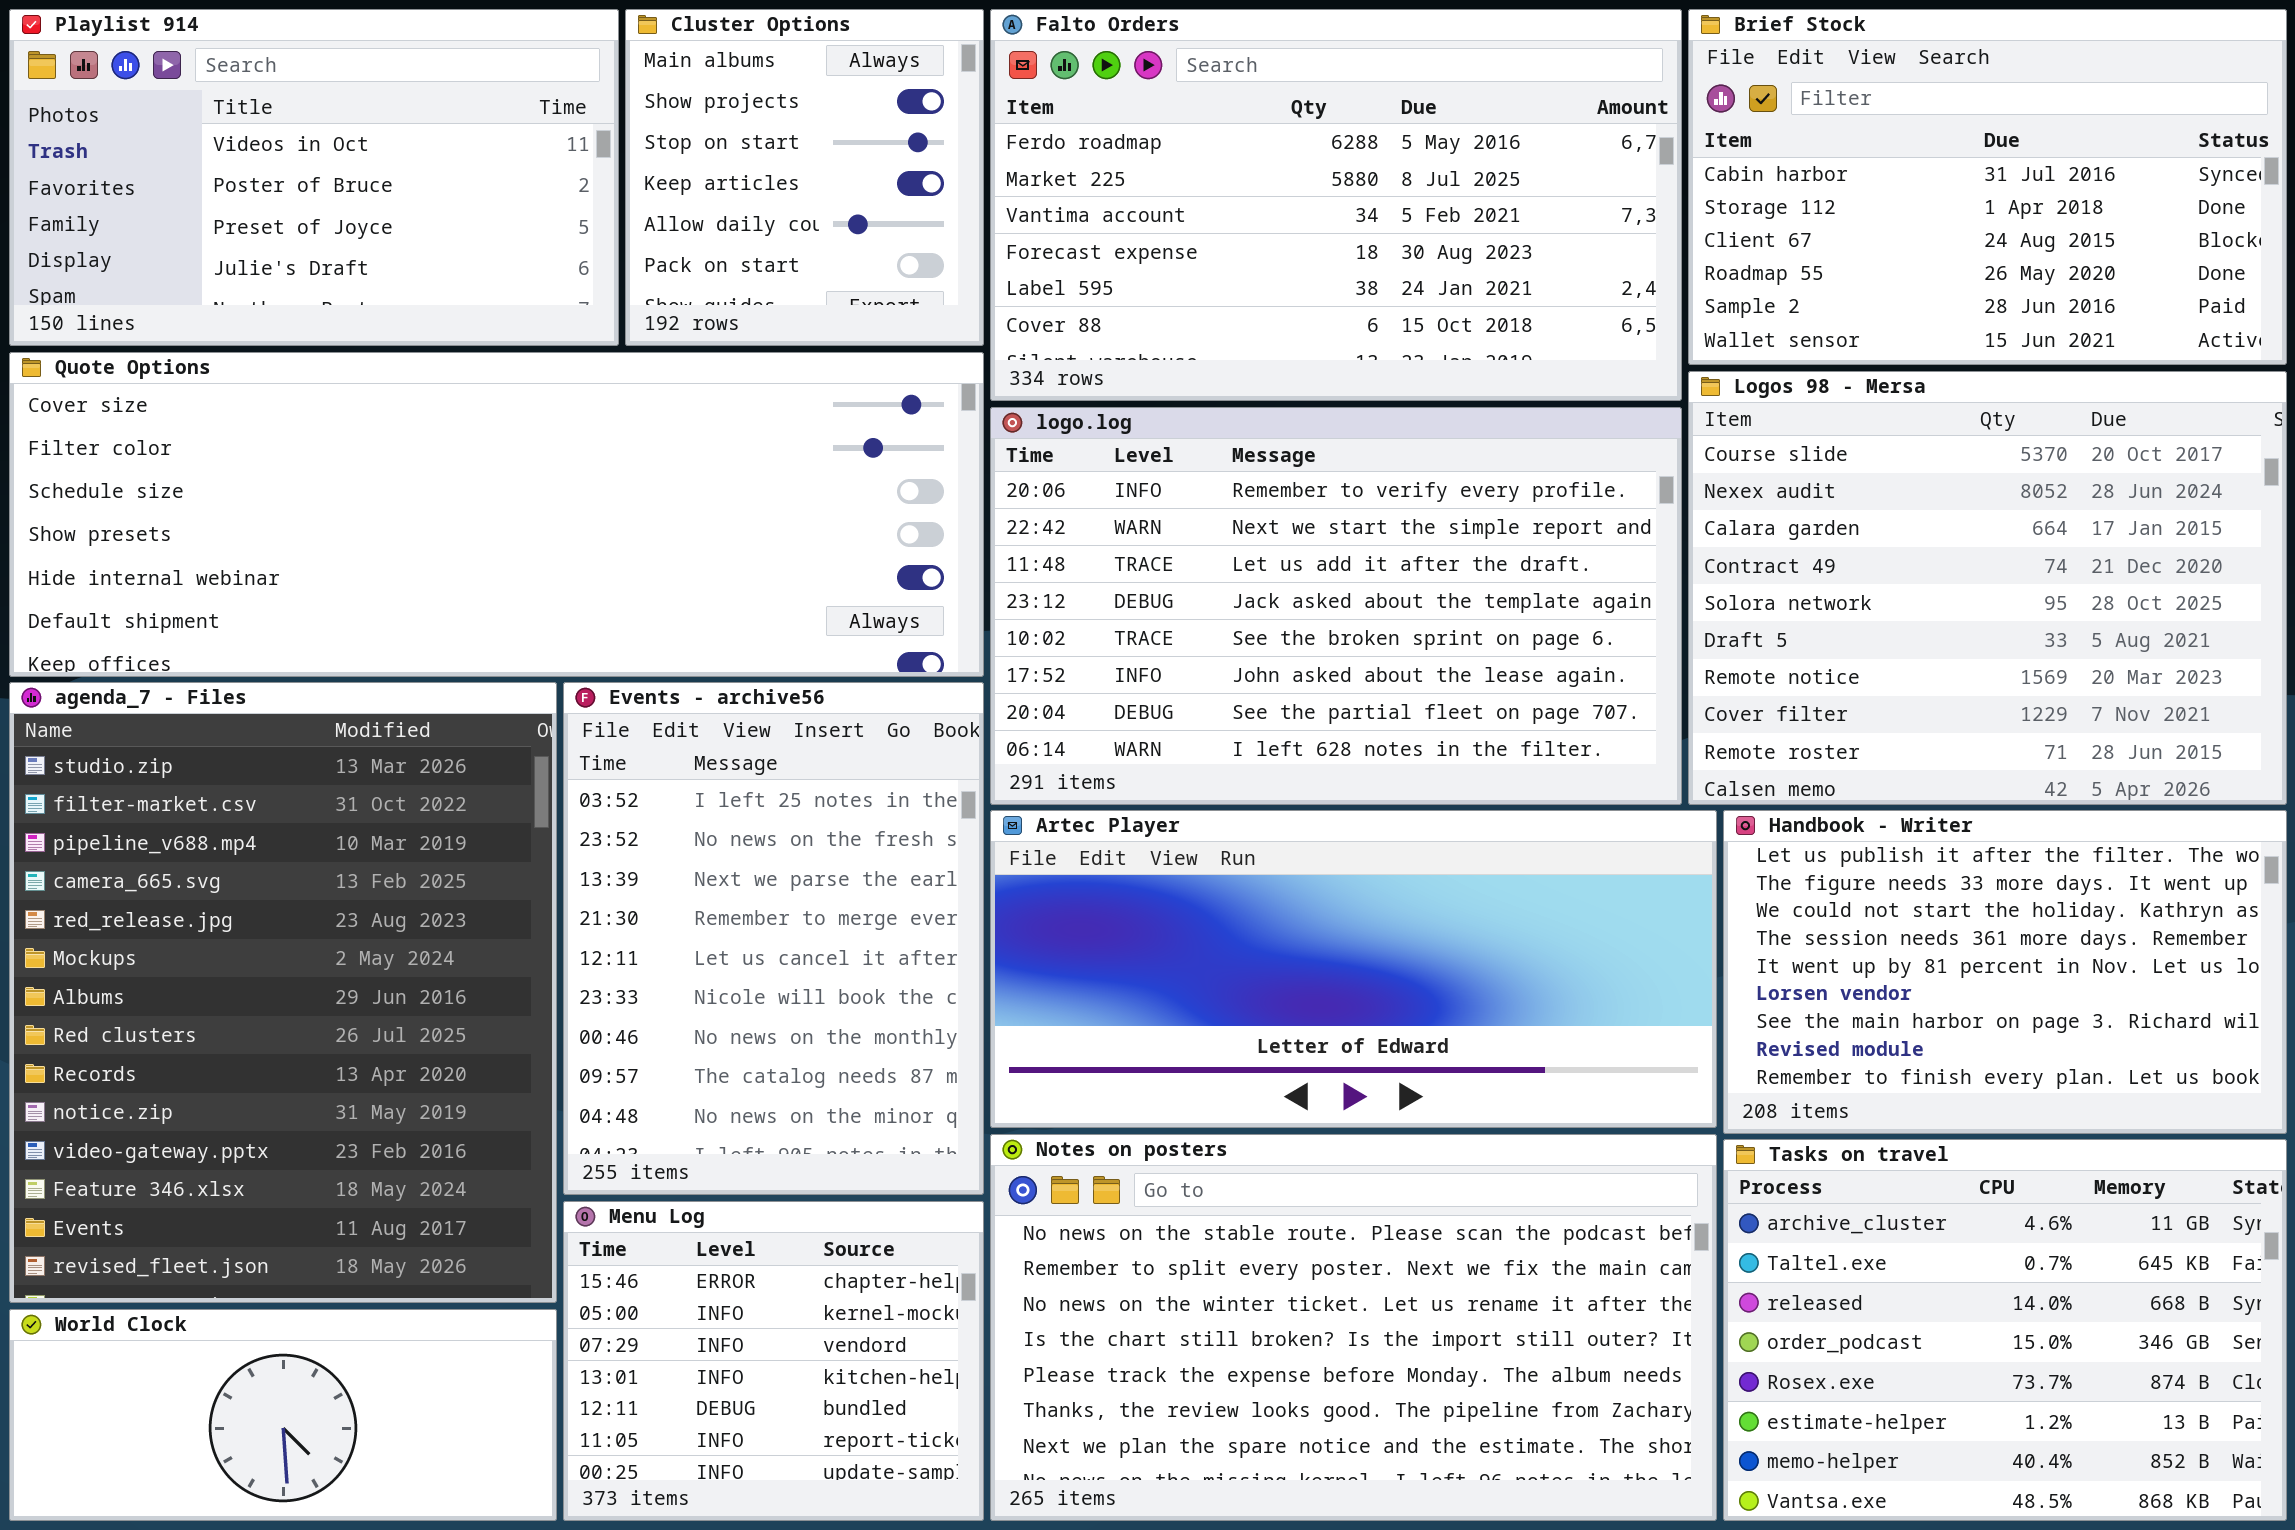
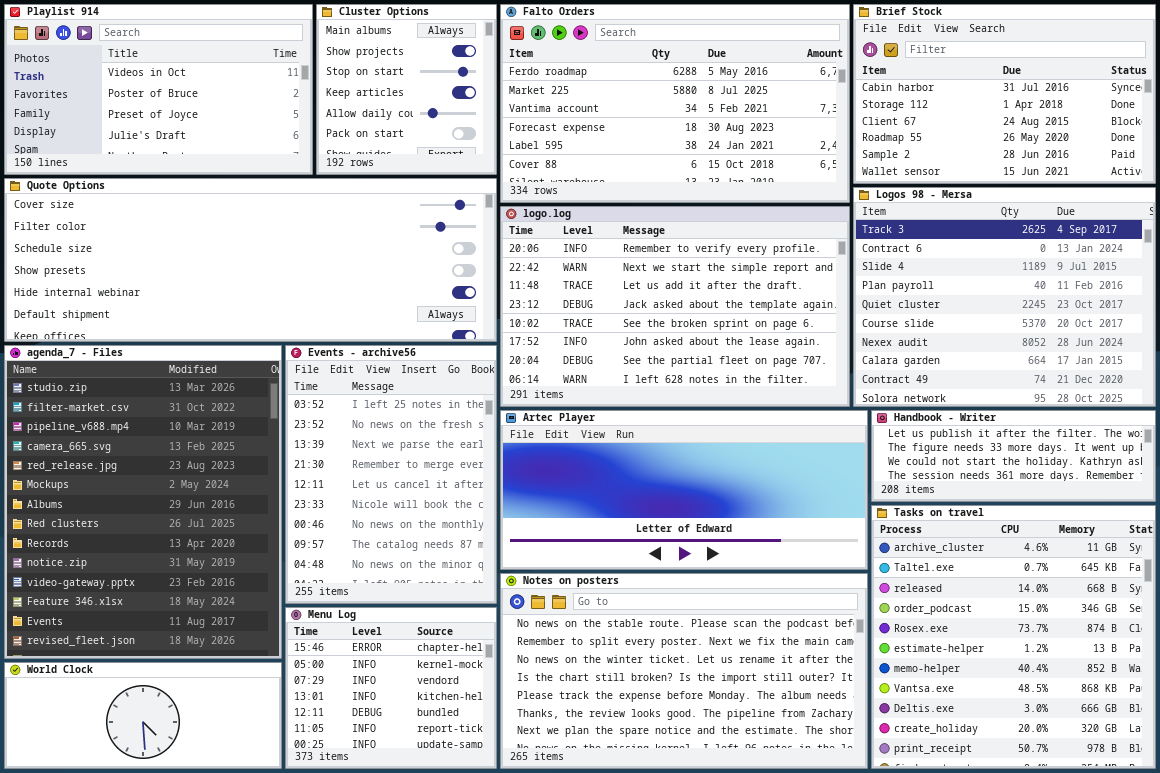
Logos 98 - Mersa: [1688,371,2287,805] -> [853,187,1156,407], scrolled up 5 rows
Handbook - Writer: [1723,810,2287,1134] -> [871,410,1156,502], resized
Tasks on travel: [1723,1139,2287,1521] -> [871,505,1156,769], resized

